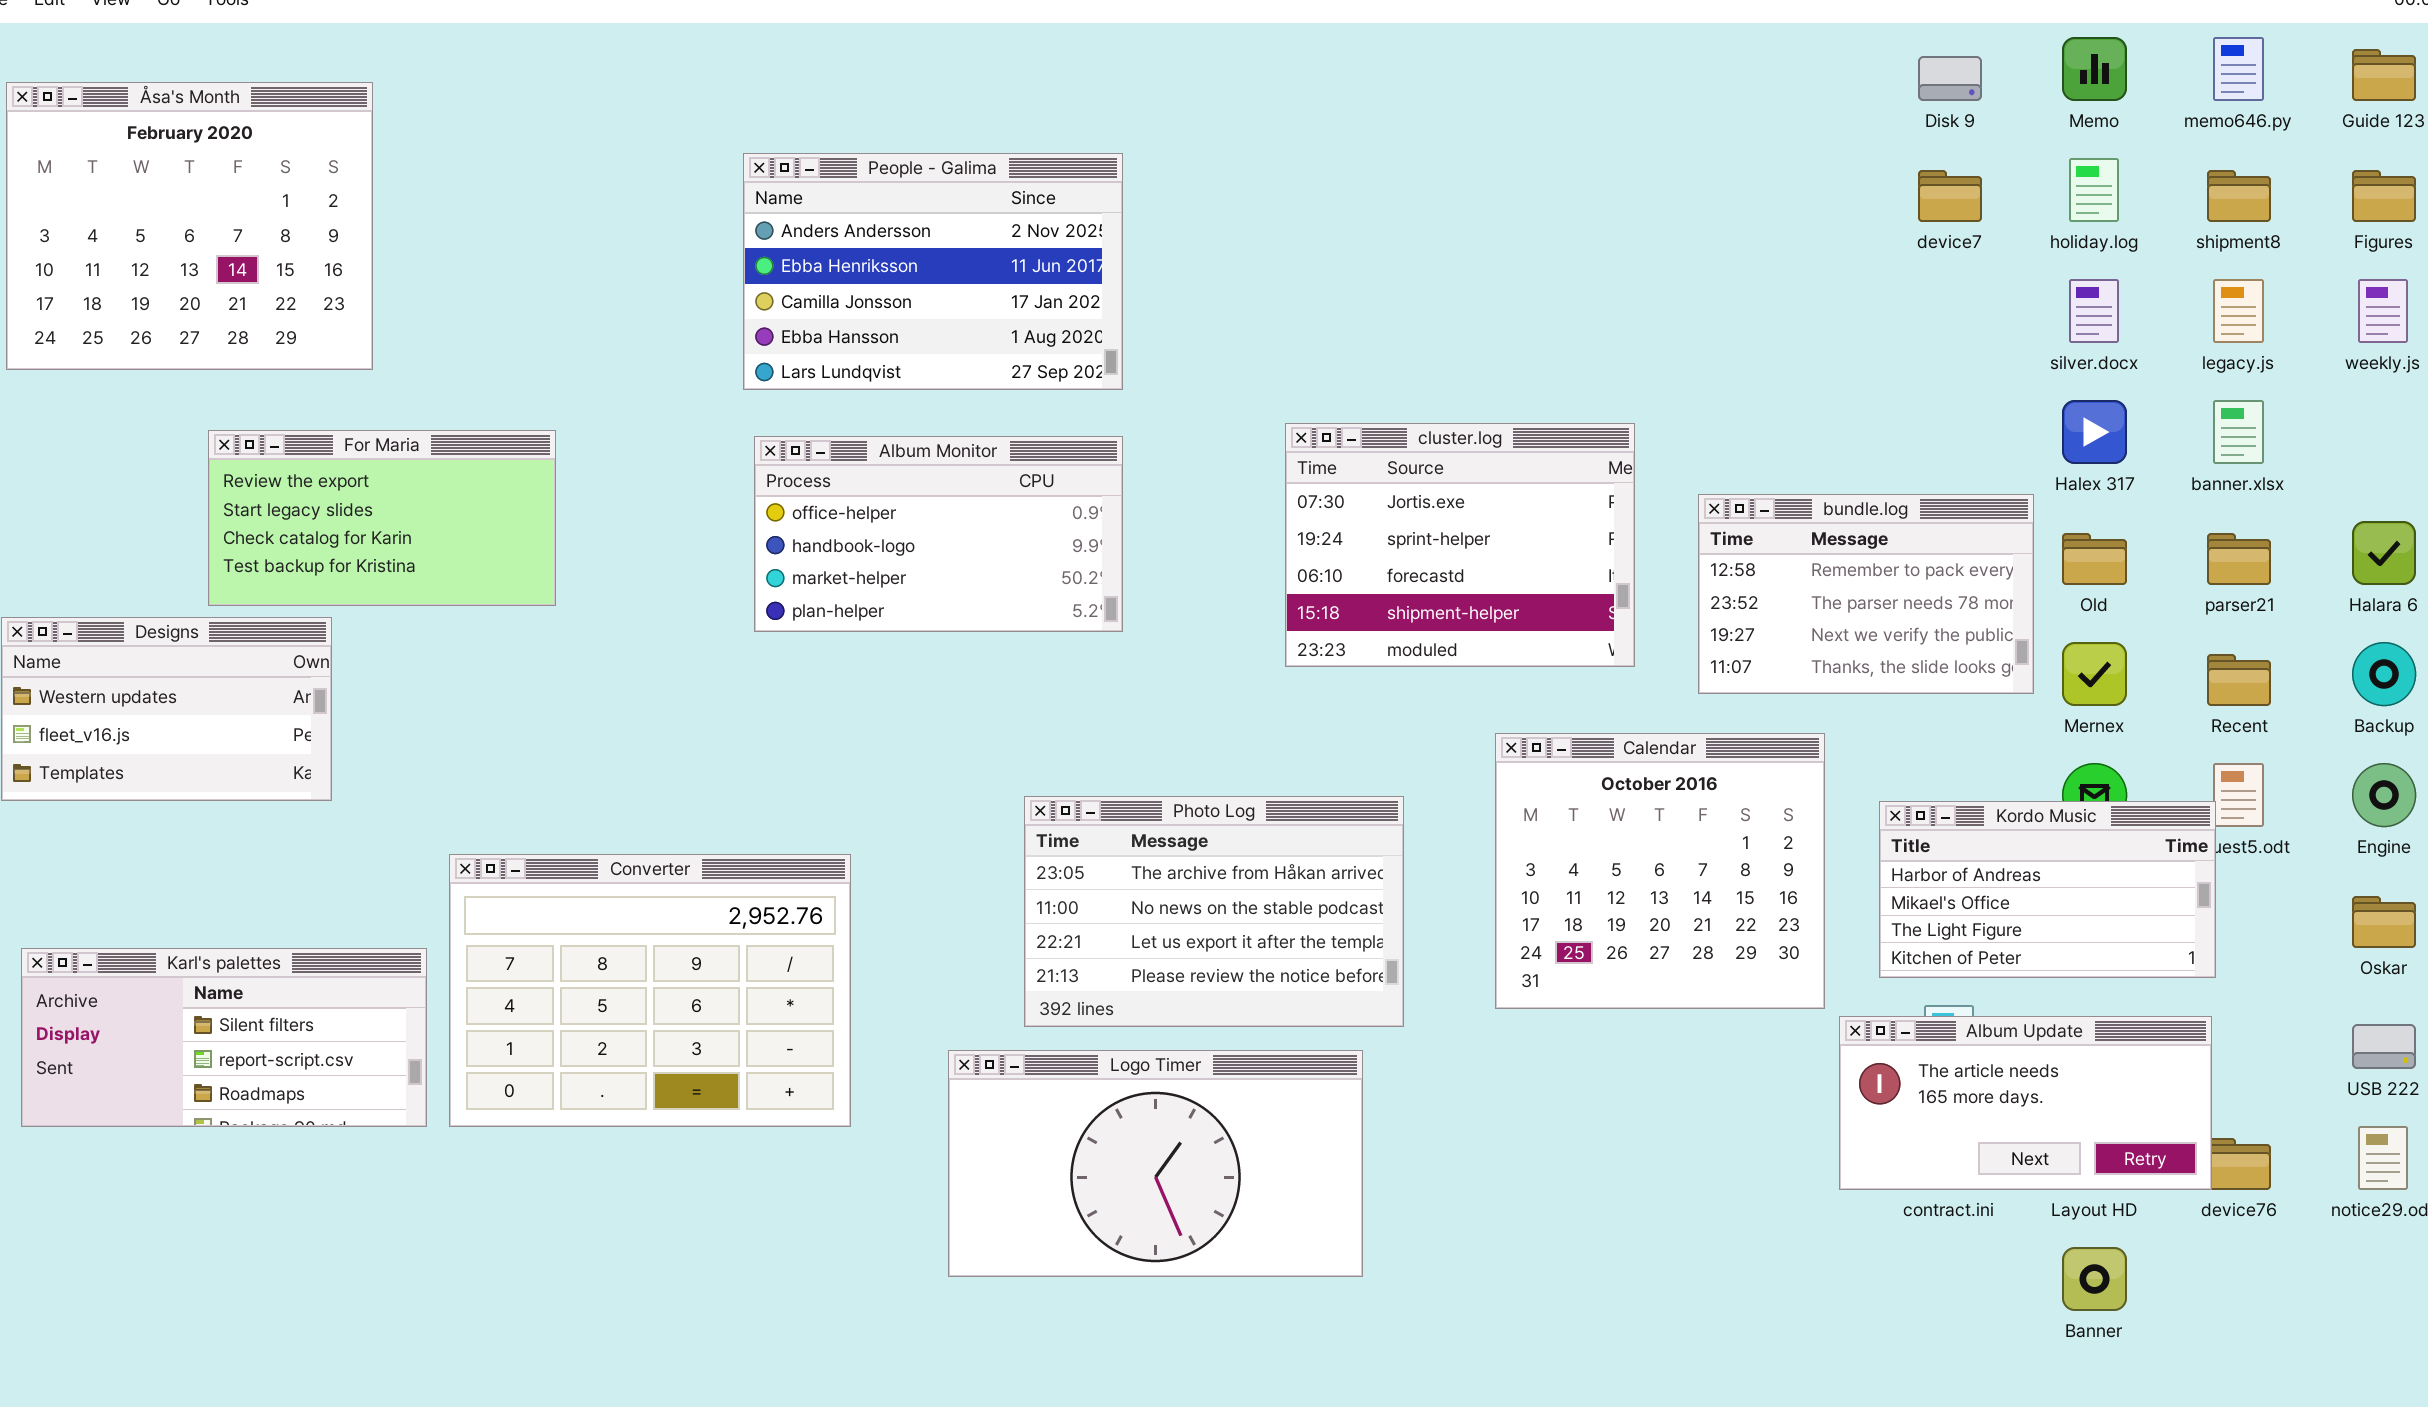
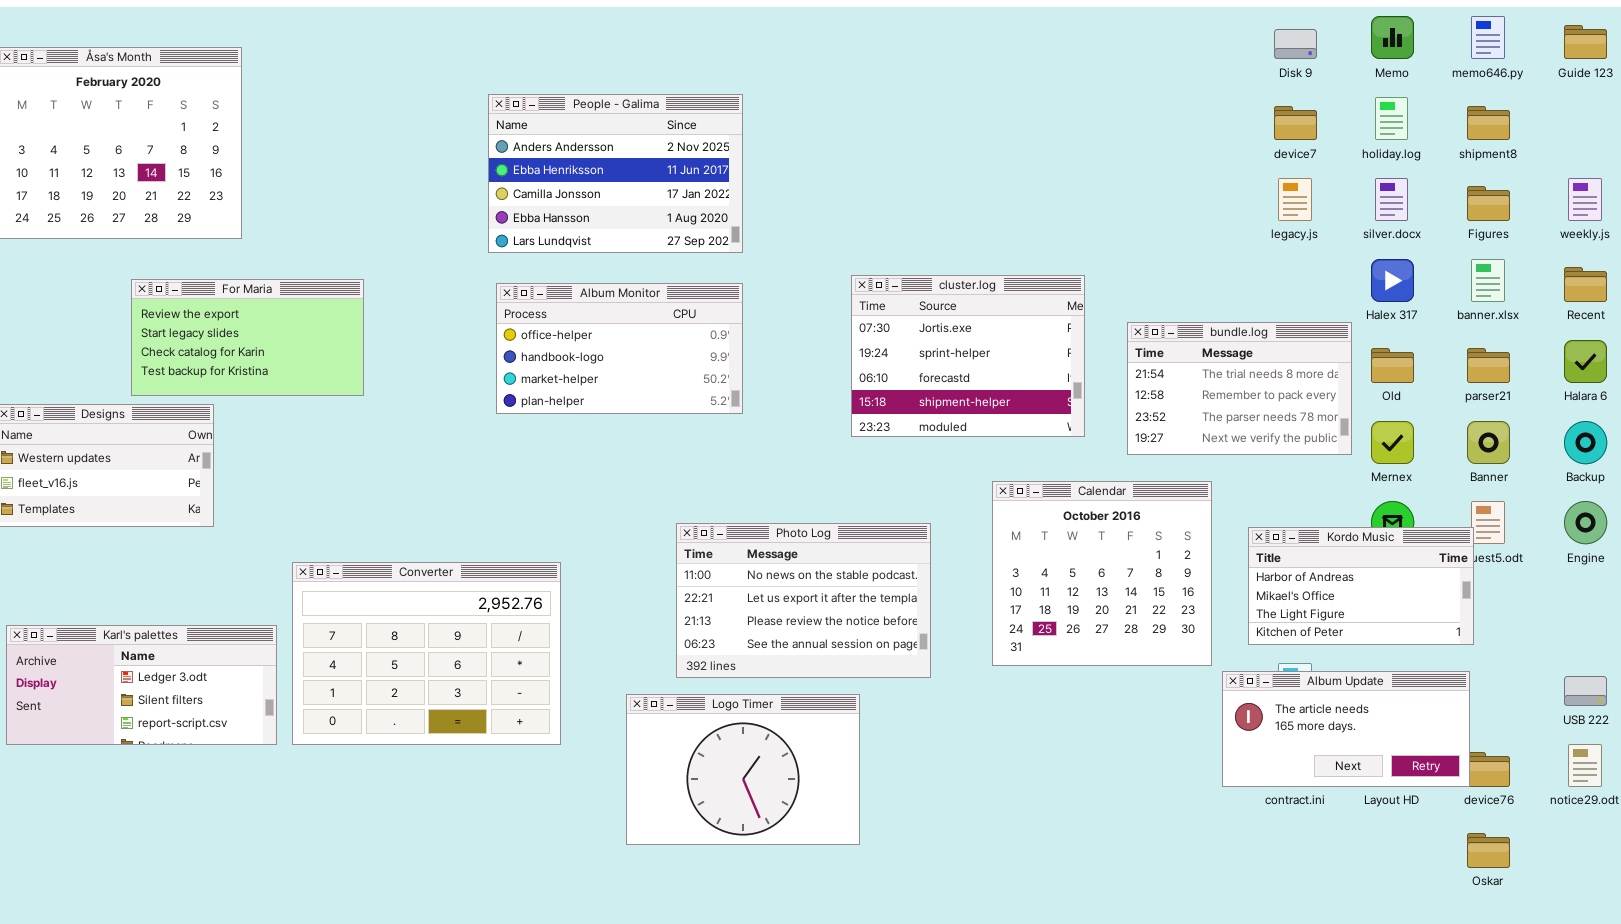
Figures: [2352,170,2416,222] -> [1467,186,1510,221], moved
legacy.js: [2213,279,2264,343] -> [1278,178,1312,221], moved
bundle.log: [1698,494,2034,694] -> [1127,322,1352,455], scrolled up 1 row
Recent: [2207,654,2271,706] -> [1564,267,1607,302], moved
Photo Log: [1024,796,1404,1027] -> [676,523,931,678], scrolled down 1 row
Oskar: [2352,896,2416,948] -> [1467,833,1510,868], moved
Karl's palettes: [21,948,427,1127] -> [6,625,277,745], scrolled up 1 row
Logo Timer: [948,1050,1363,1277] -> [626,694,860,845], resized
Banner: [2062,1247,2127,1311] -> [1467,421,1510,464], moved

